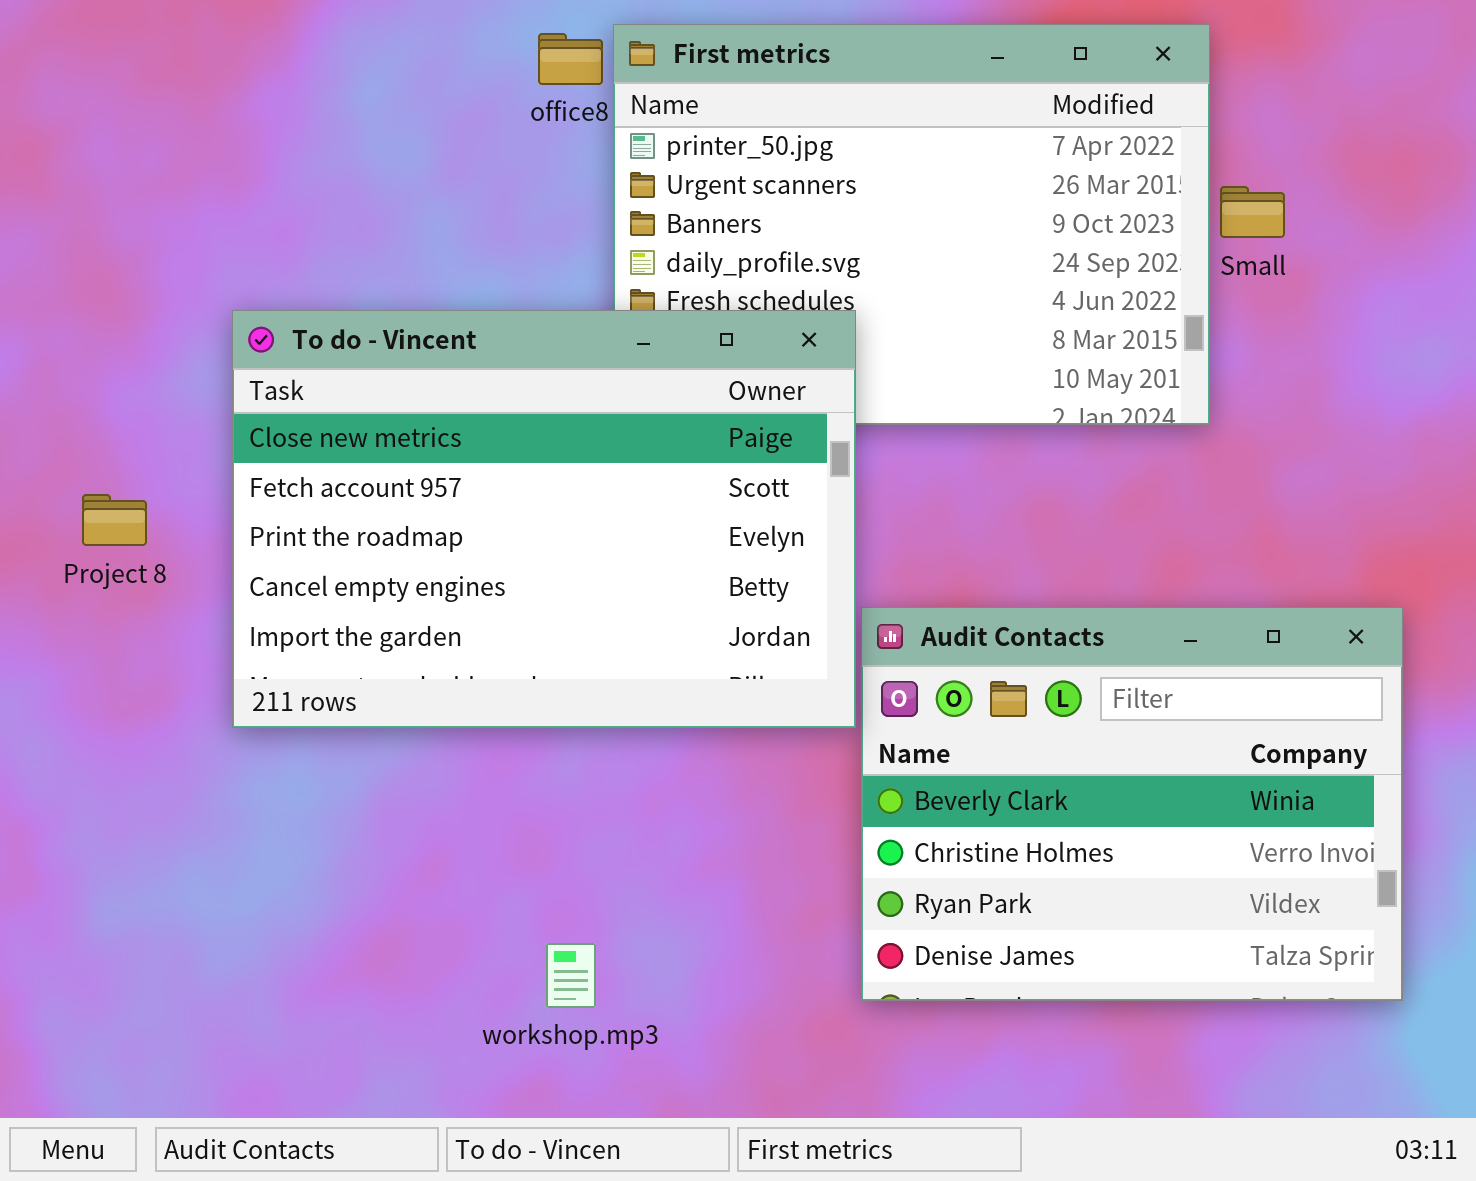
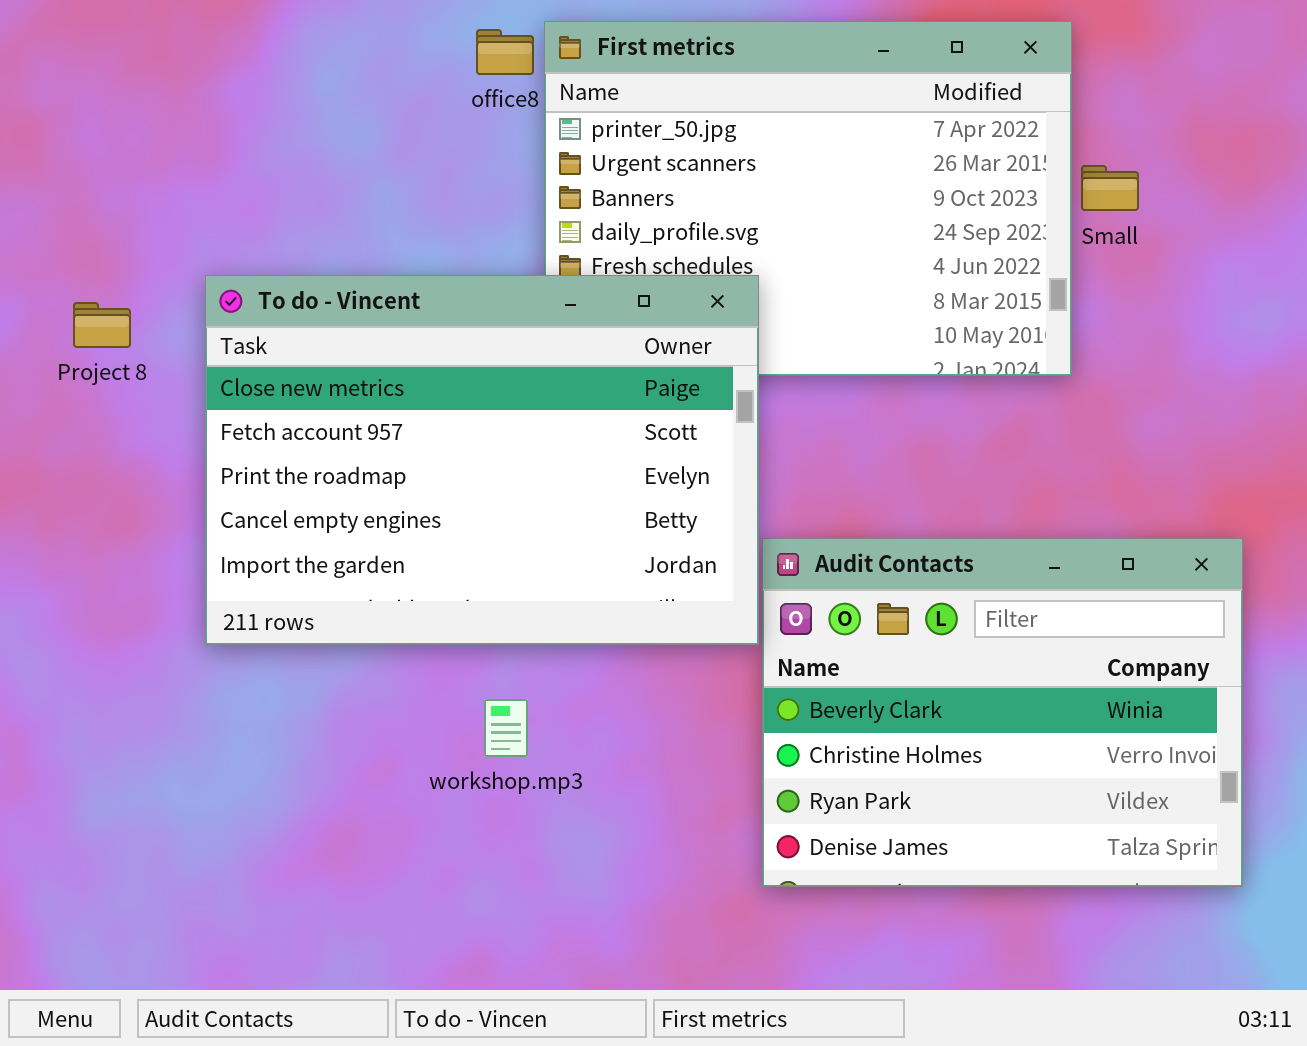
Project 8: [82,494,147,546] -> [73,302,131,348], moved
workshop.mp3: [546,943,596,1008] -> [484,699,528,757], moved

